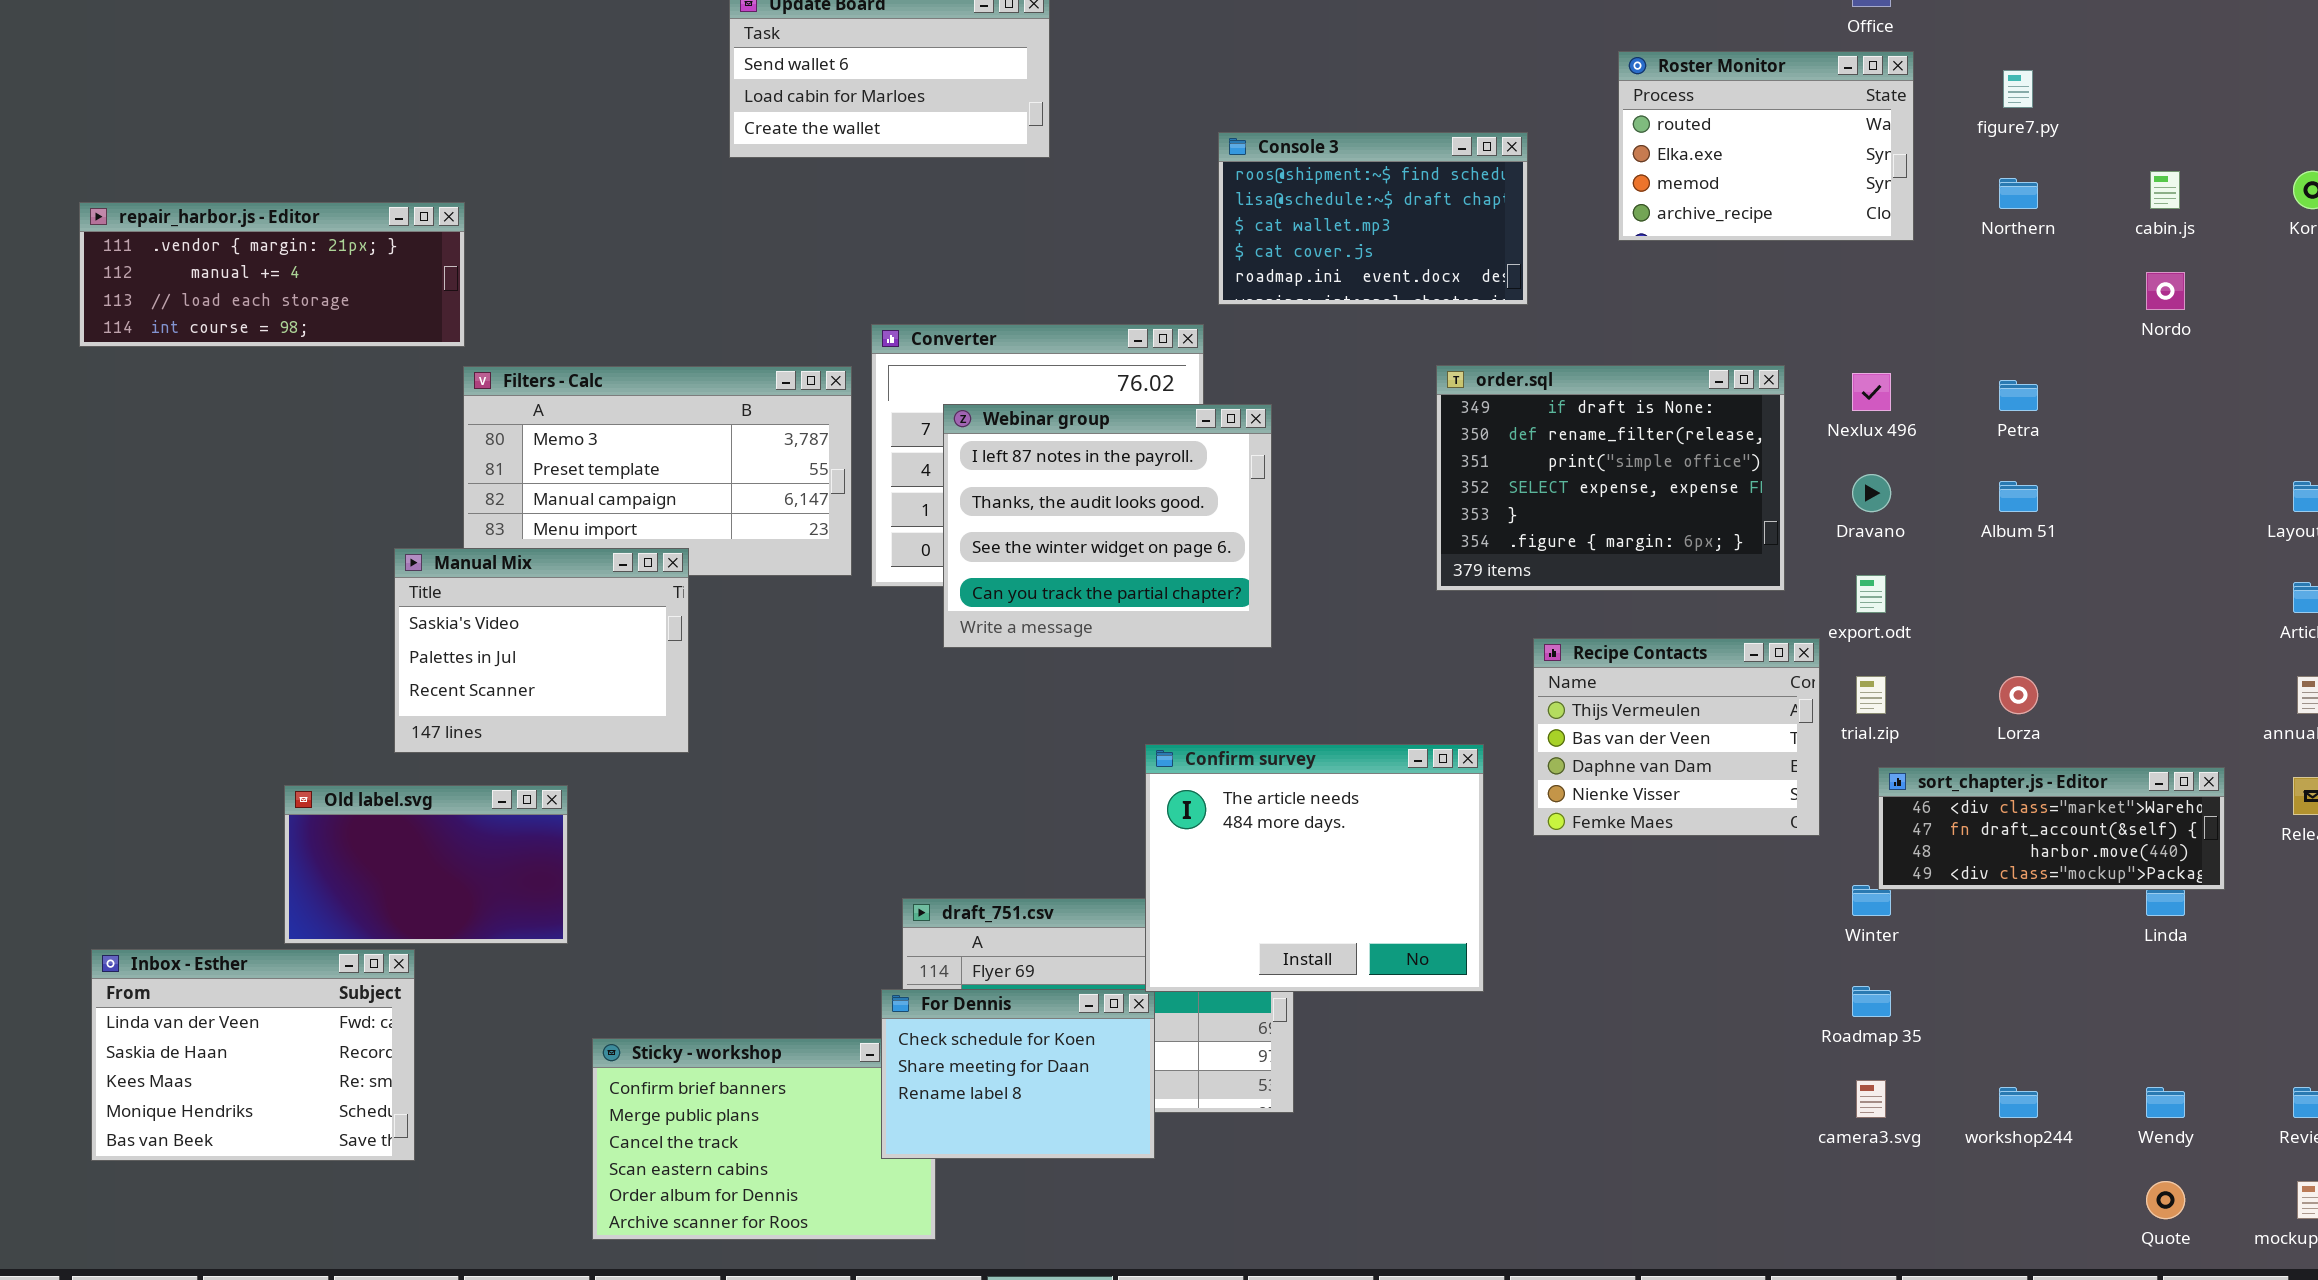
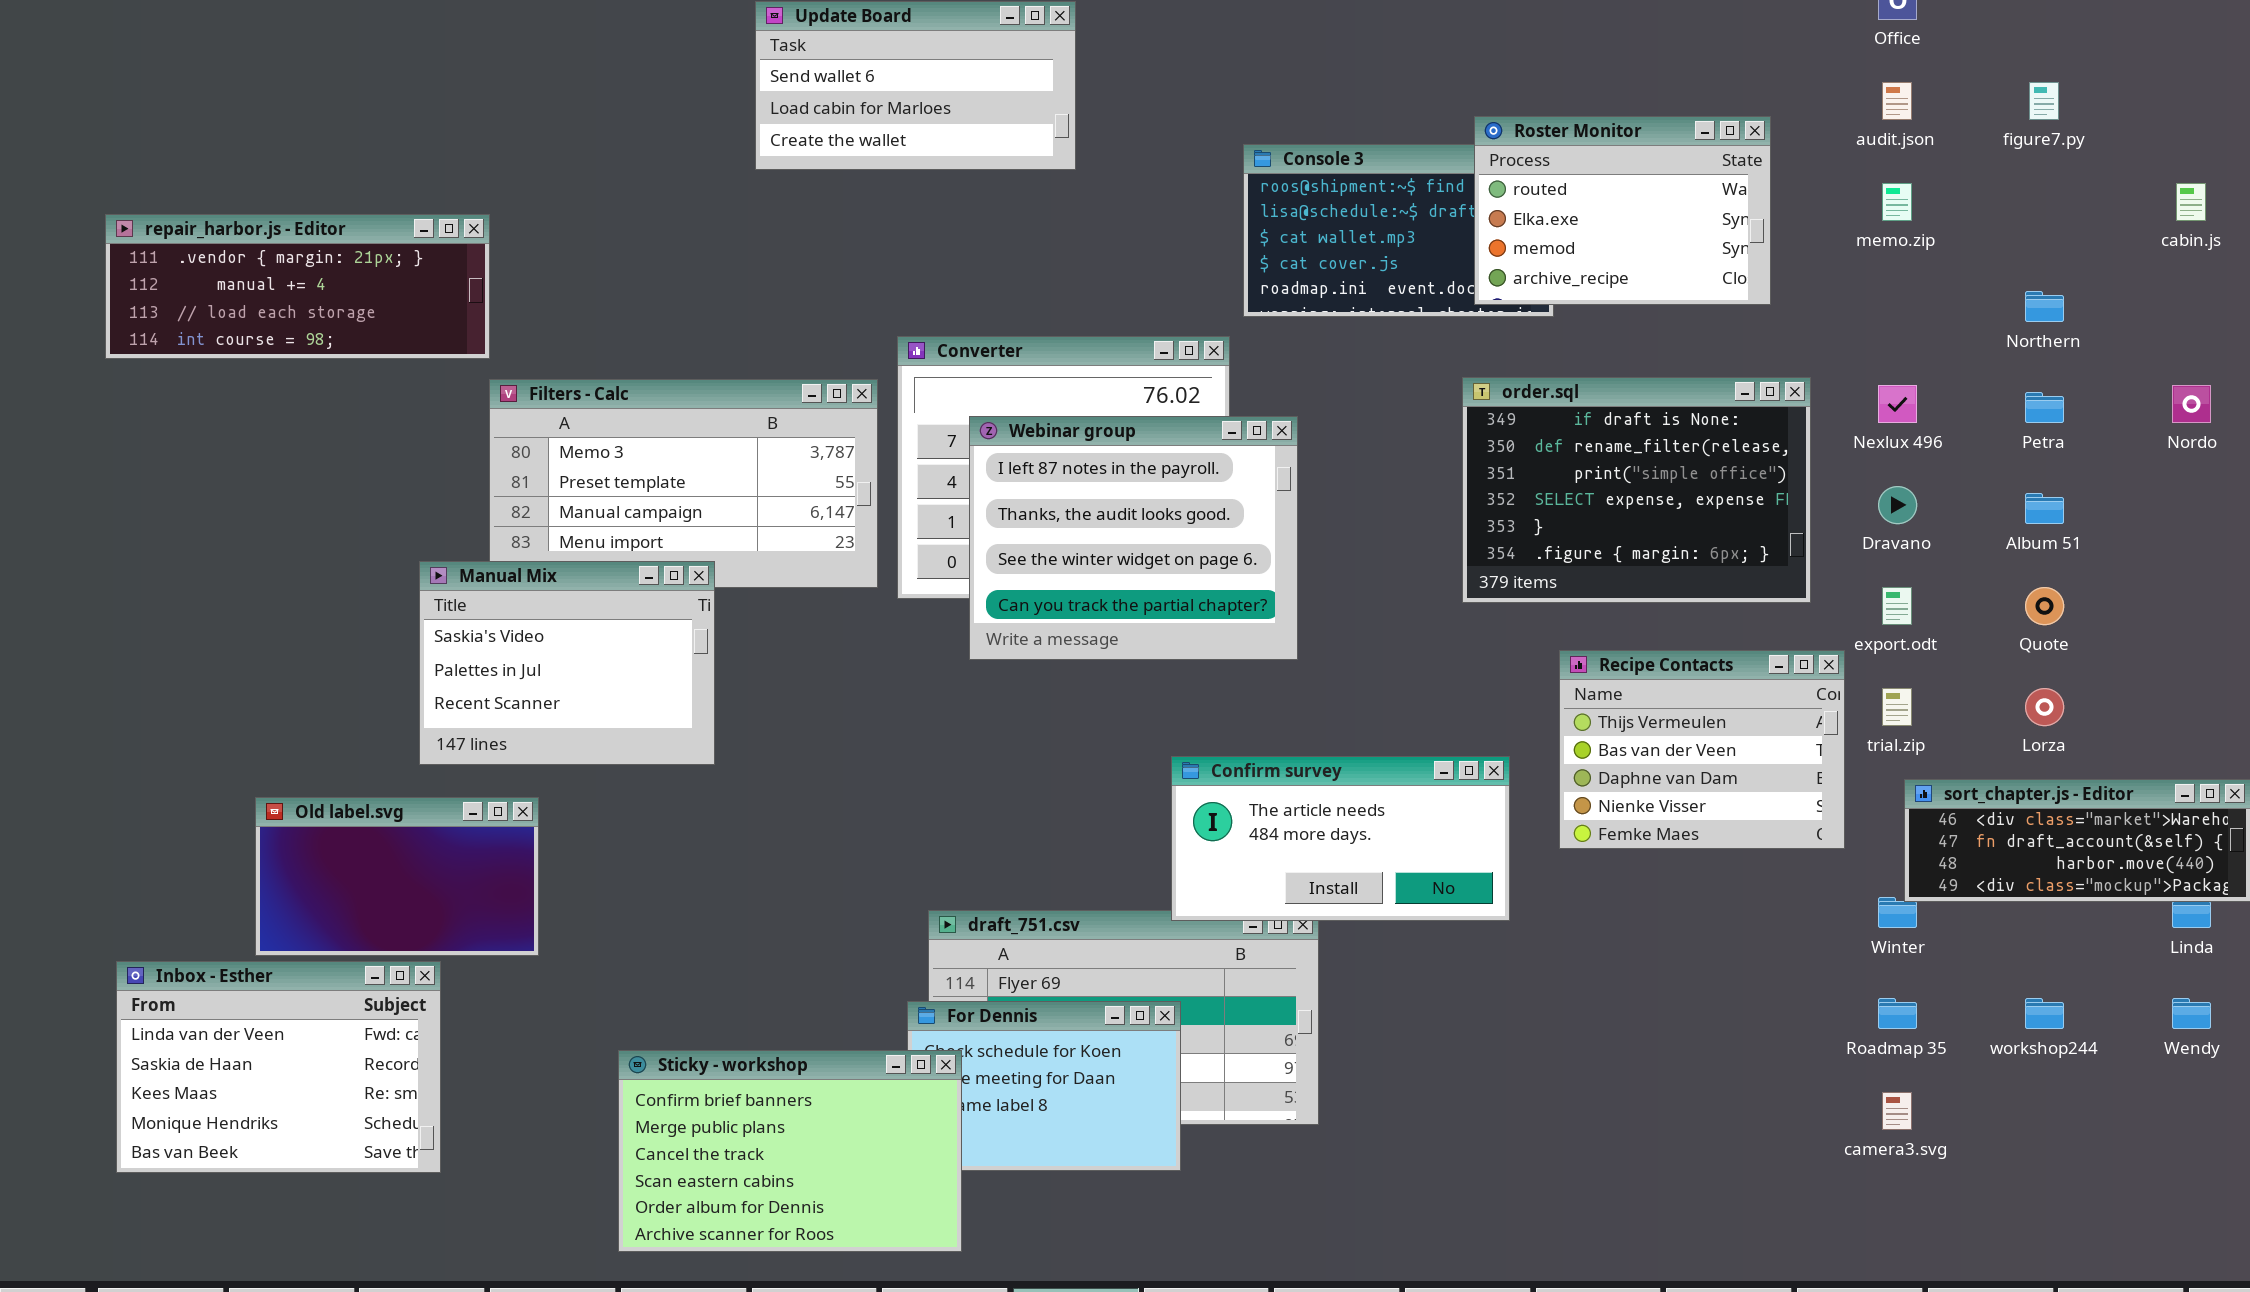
Roster Monitor: [1618,51,1914,241] -> [1474,116,1771,305], moved
Northern: [1999,178,2038,209] -> [2025,291,2064,322], moved
Nordo: [2146,272,2185,310] -> [2172,385,2211,423], moved
Confirm survey: [1145,744,1484,992] -> [1171,756,1510,921], resized
Old label.svg: [284,785,568,944] -> [255,797,539,956], moved
Sticky - workshop: [592,1038,936,1240] -> [618,1050,962,1252], raised
workshop244: [1999,1087,2038,1118] -> [2025,998,2064,1029], moved
Wendy: [2146,1087,2185,1118] -> [2172,998,2211,1029], moved
Quote: [2146,1181,2185,1219] -> [2025,587,2064,625], moved

